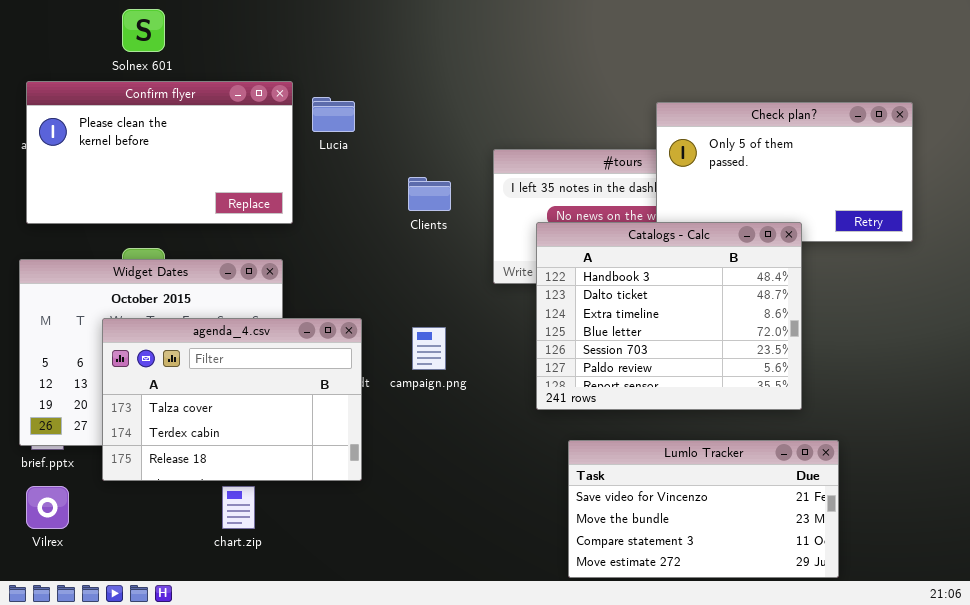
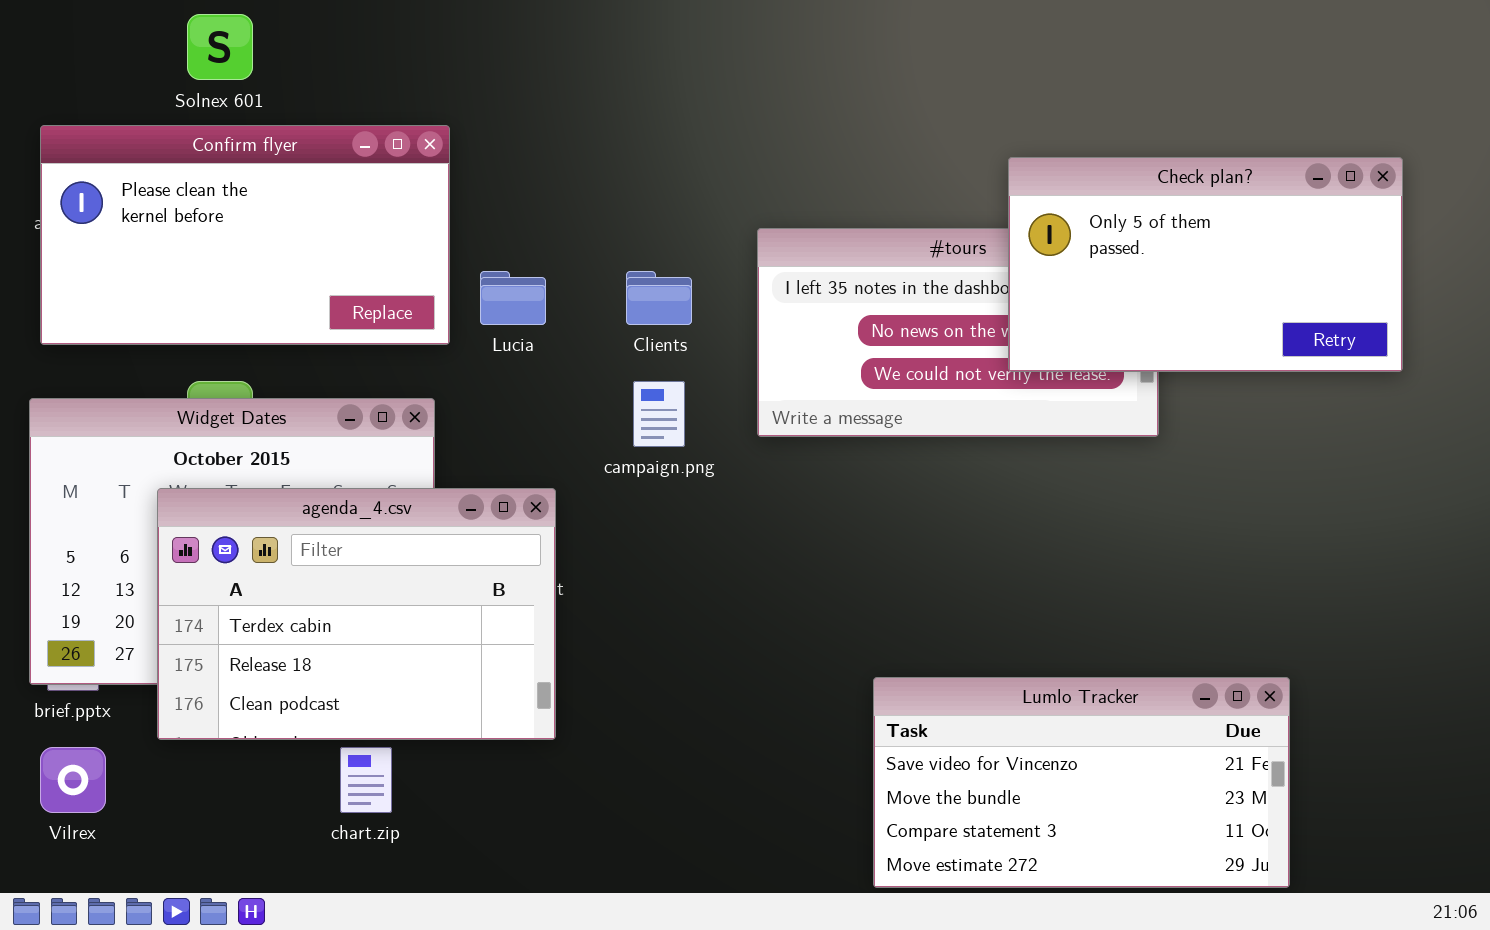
Lucia: [312,97,355,132] -> [480,271,546,325], moved
Catalogs - Calc: [536,222,802,410] -> none, closed
agenda_4.csv: [102,318,362,481] -> [157,488,556,740], scrolled down 1 row
campaign.png: [412,327,446,370] -> [633,381,685,447], moved

